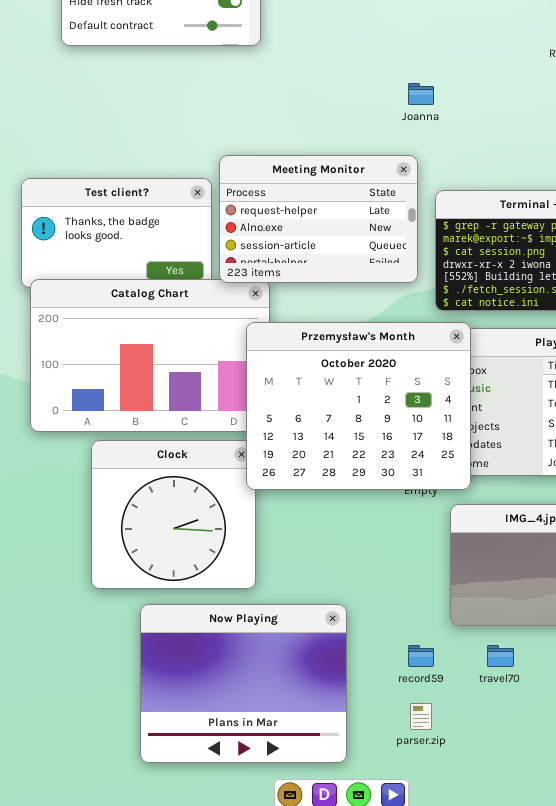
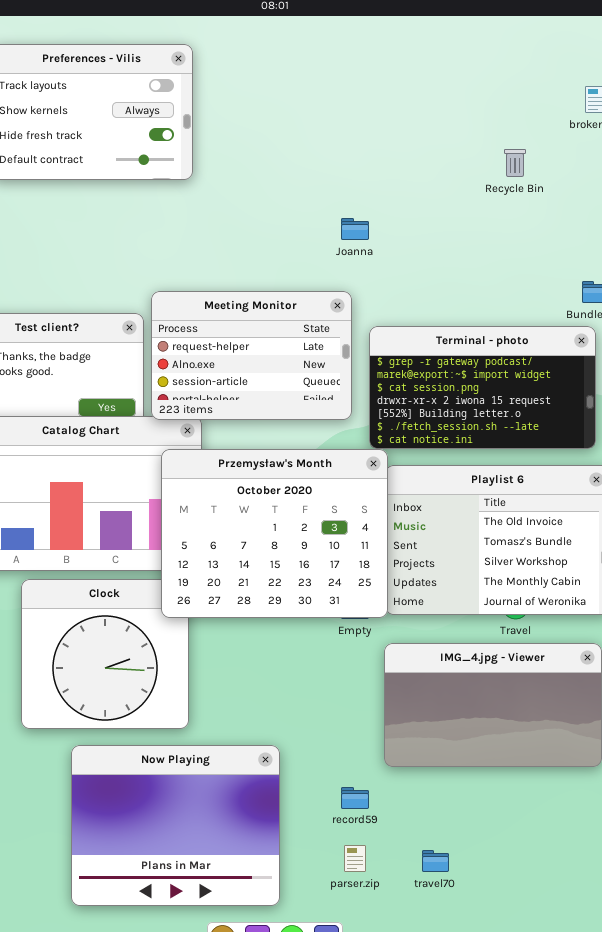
Przemysław's Month: [246,322,471,490] -> [161,449,388,618], moved
travel70: [487,645,514,667] -> [422,850,449,872], moved

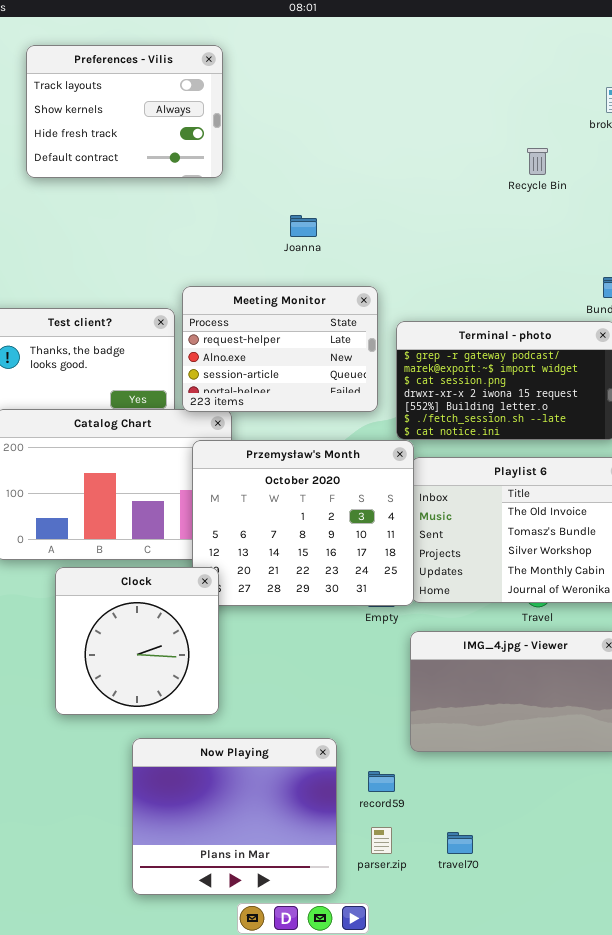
Joanna: [341,218,369,240] -> [290,215,317,237], moved
Clock: [21,579,189,729] -> [55,567,219,715], raised
Now Playing: [71,745,280,906] -> [132,738,337,895], moved

